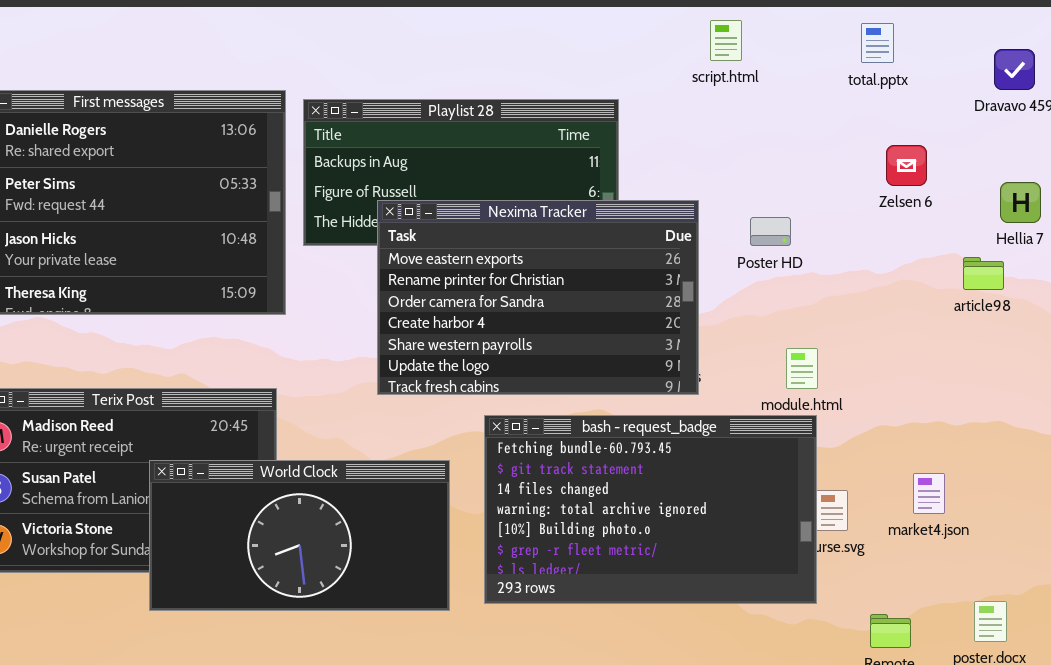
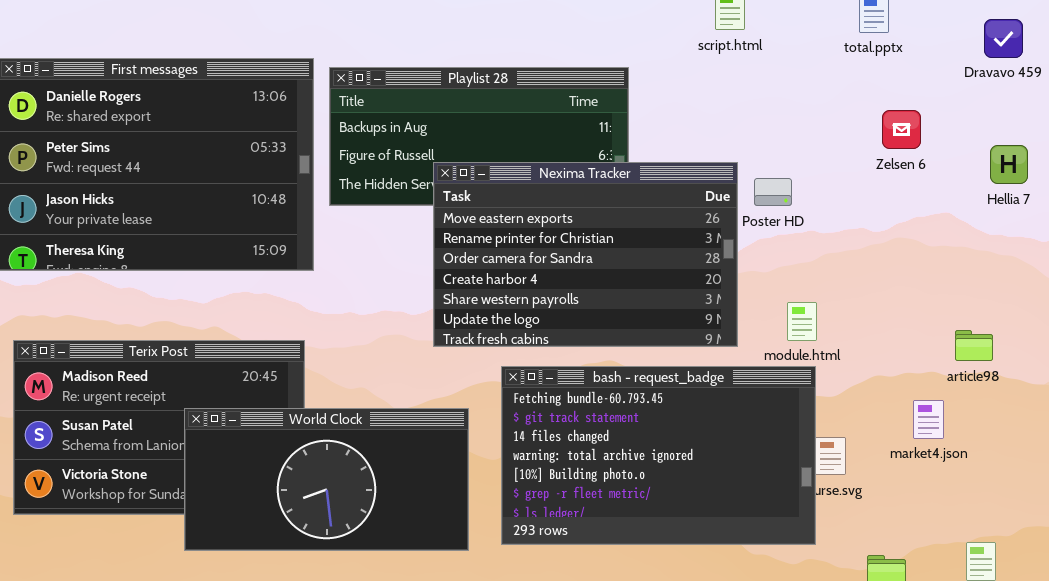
Nexima Tracker: [377,200,699,395] -> [433,162,738,347], moved
article98: [963,257,1004,290] -> [955,330,993,361], moved
market4.json: [913,473,945,514] -> [913,400,944,439], moved

